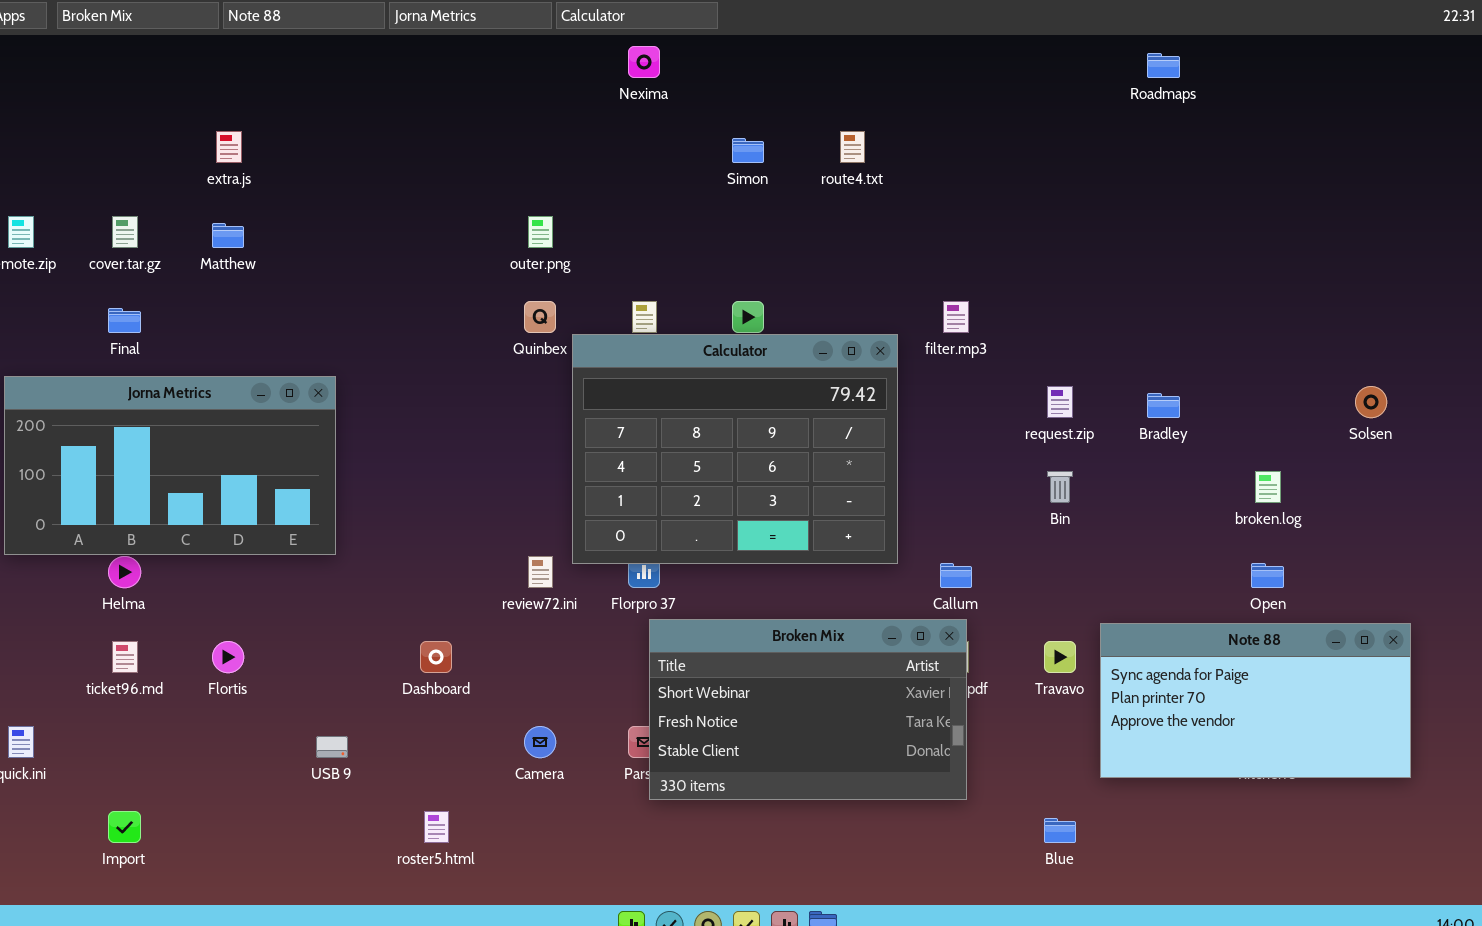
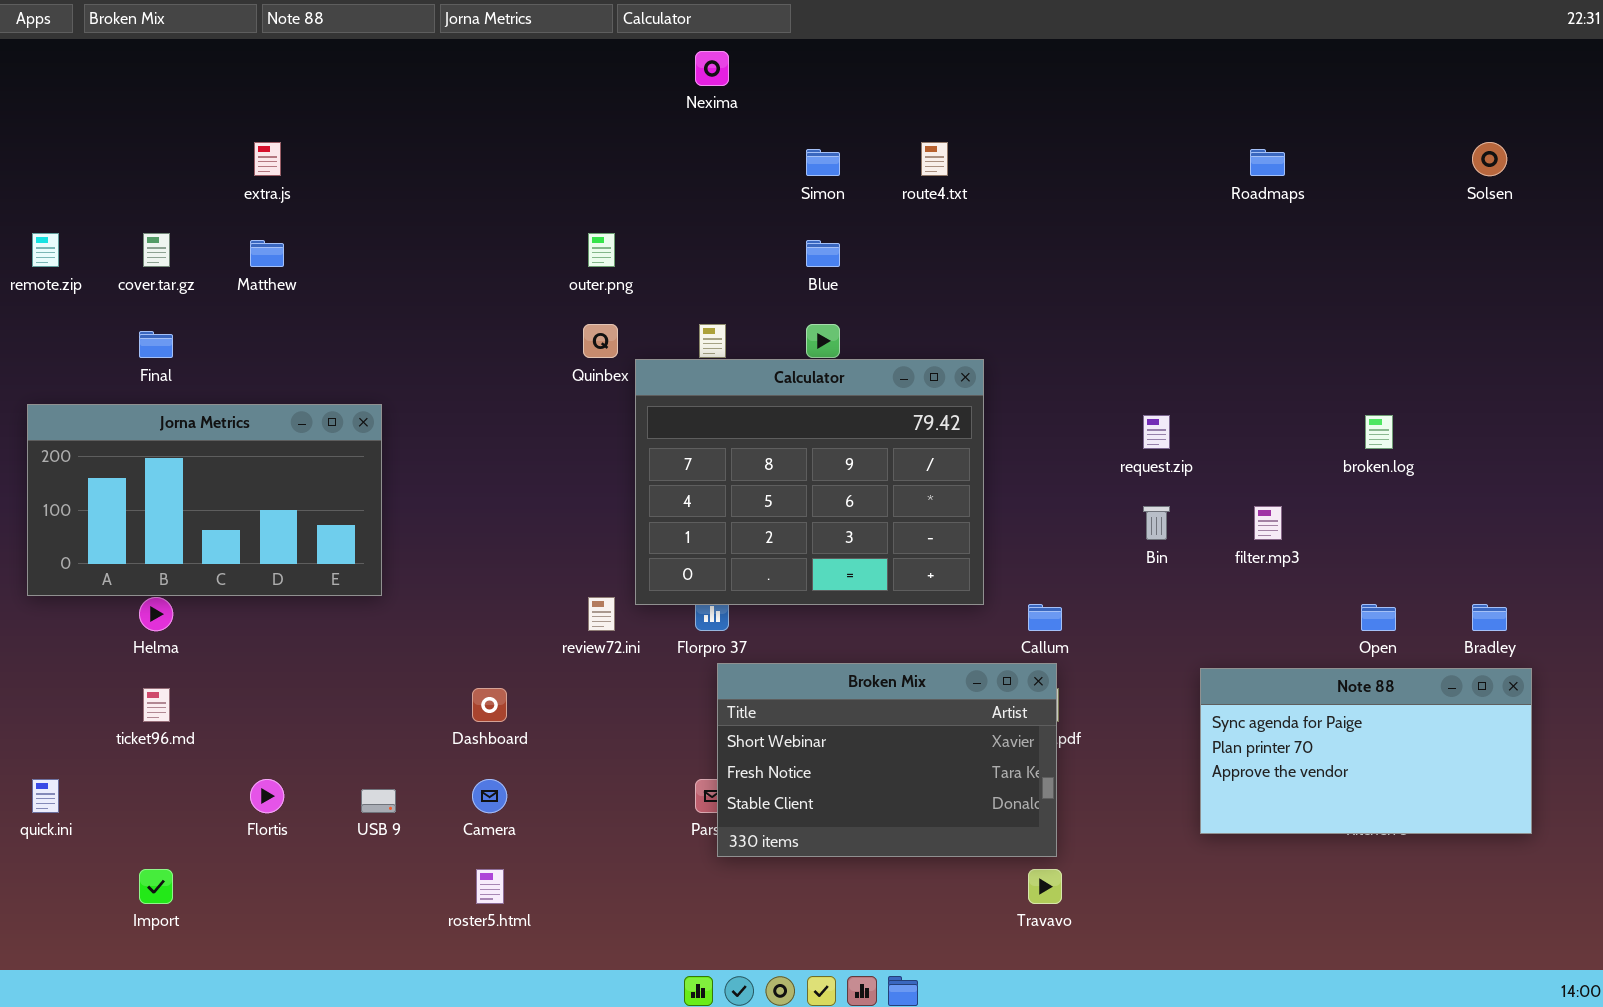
Roadmaps: [1147,53,1180,78] -> [1250,149,1285,176], moved
filter.mp3: [943,301,969,333] -> [1254,506,1282,540], moved
Solsen: [1355,386,1387,418] -> [1472,142,1507,176], moved
Bradley: [1147,393,1180,418] -> [1472,604,1507,631], moved
broken.log: [1255,471,1281,503] -> [1365,415,1393,449], moved
Flortis: [212,641,244,673] -> [250,779,284,813], moved
Travavo: [1044,641,1076,673] -> [1028,869,1062,904], moved
Camera: [524,726,556,758] -> [472,779,507,813], moved
Blue: [1044,818,1076,843] -> [806,240,840,267], moved

